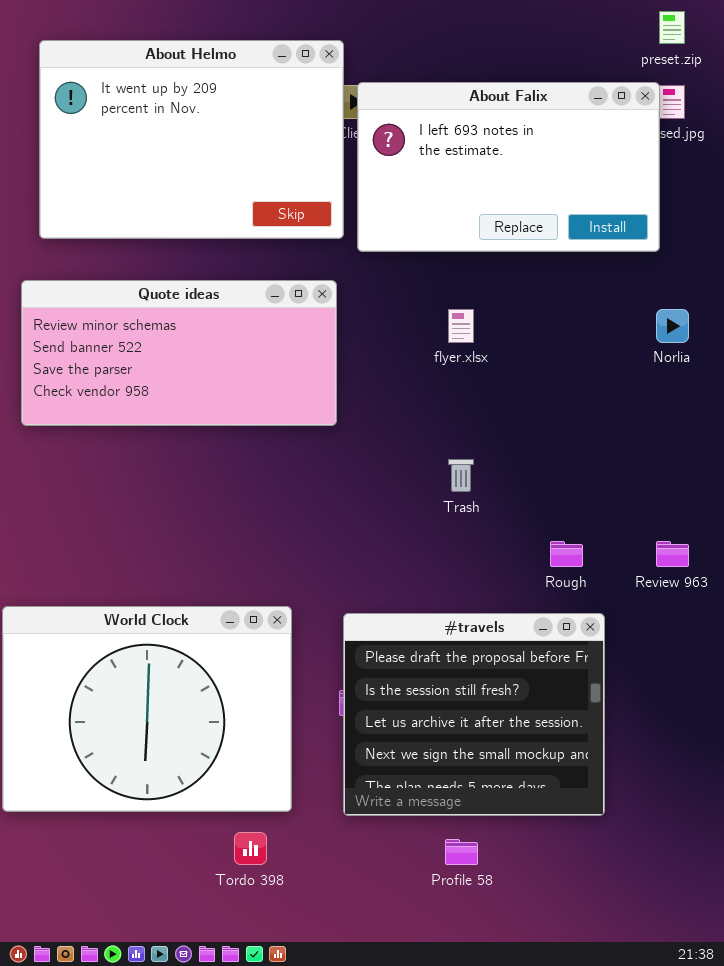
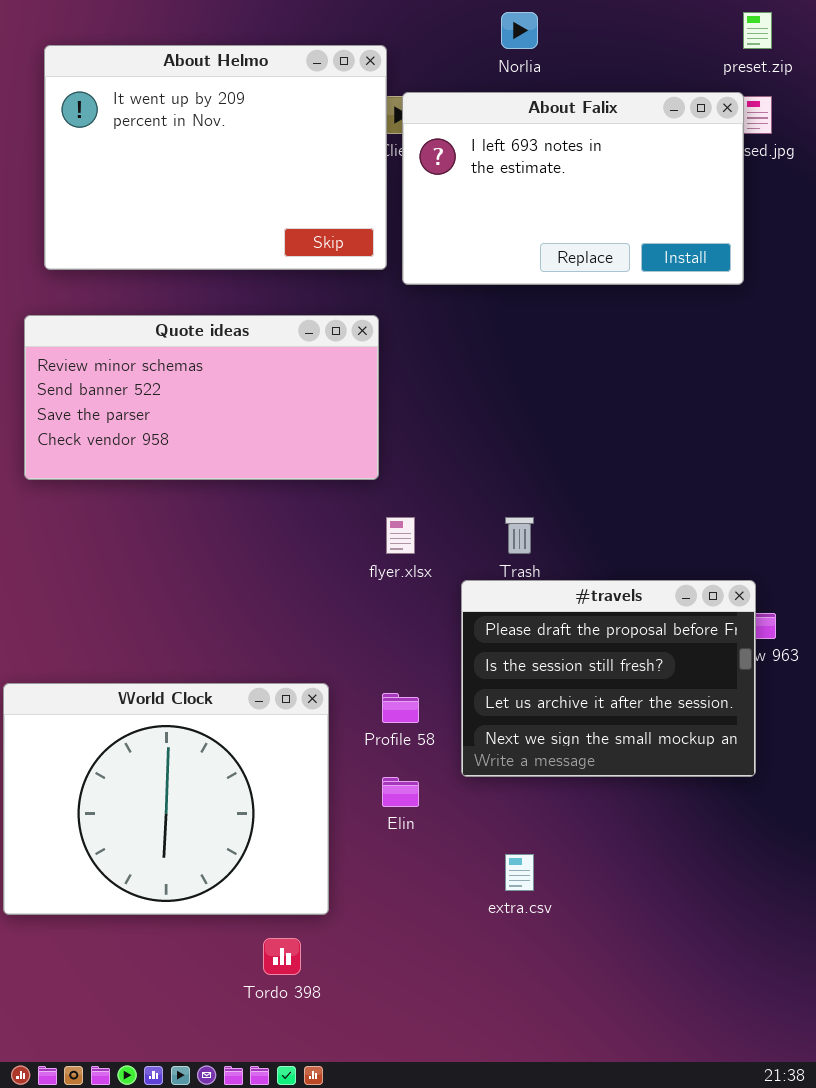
flyer.xlsx: [448,309,474,343] -> [386,517,415,554], moved
Norlia: [656,309,689,343] -> [501,12,538,49], moved
#travels: [343,613,605,816] -> [461,580,756,777], moved, resized
Profile 58: [445,839,478,865] -> [382,693,419,723], moved

